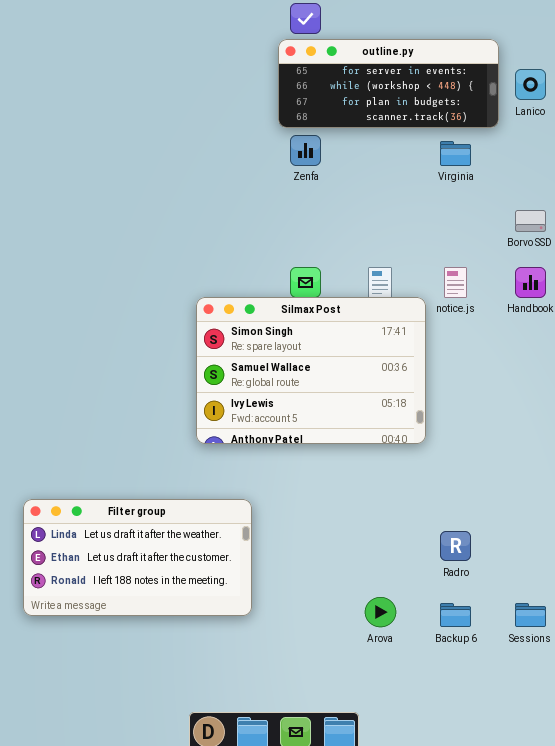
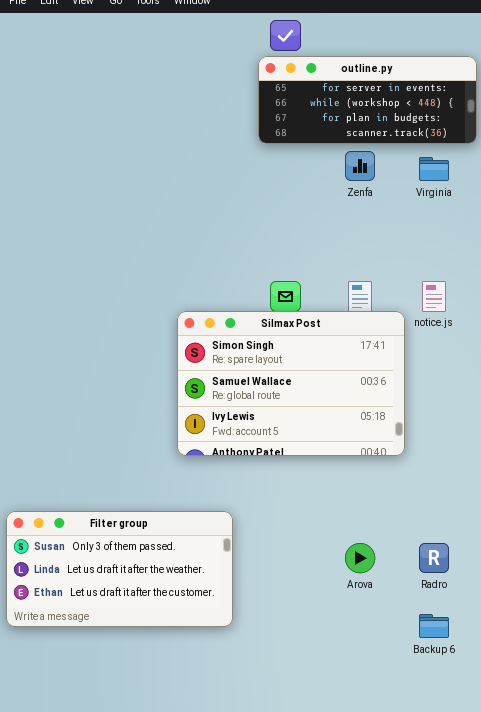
Zenfa: [290,135,321,166] -> [345,151,375,181], moved
Filter group: [23,499,252,616] -> [6,511,233,627], scrolled up 1 row
Arova: [365,597,396,627] -> [345,543,375,573], moved

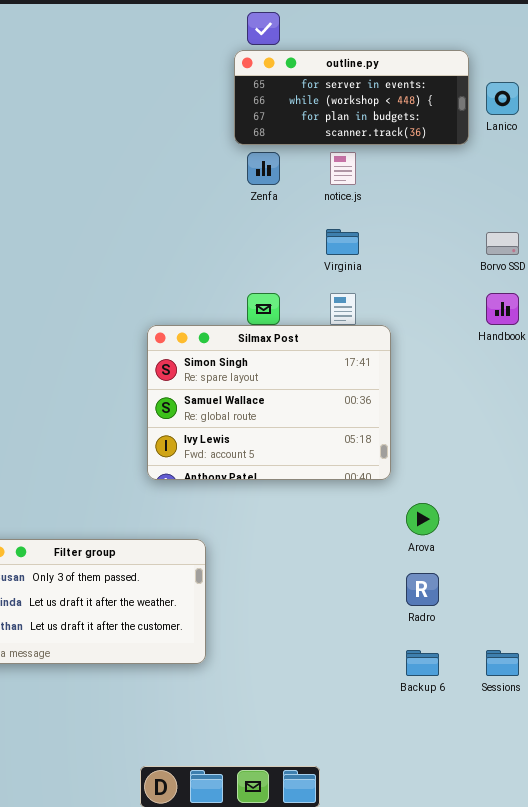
Zenfa: [345,151,375,181] -> [247,152,280,185], moved
Virginia: [419,157,449,181] -> [326,229,359,255], moved
notice.js: [422,281,446,312] -> [330,152,356,185], moved
Arova: [345,543,375,573] -> [406,503,439,535], moved

